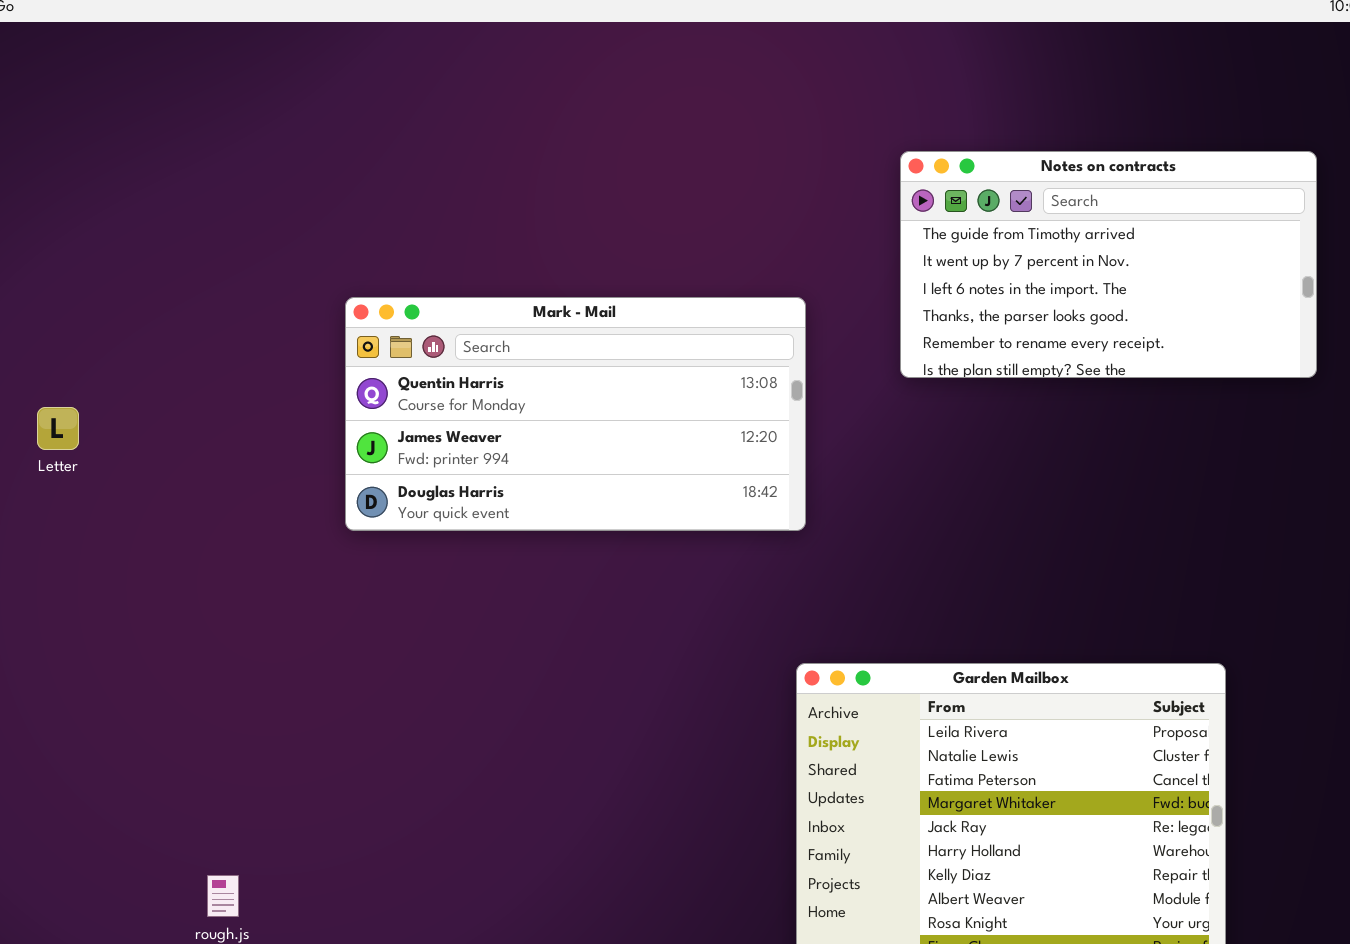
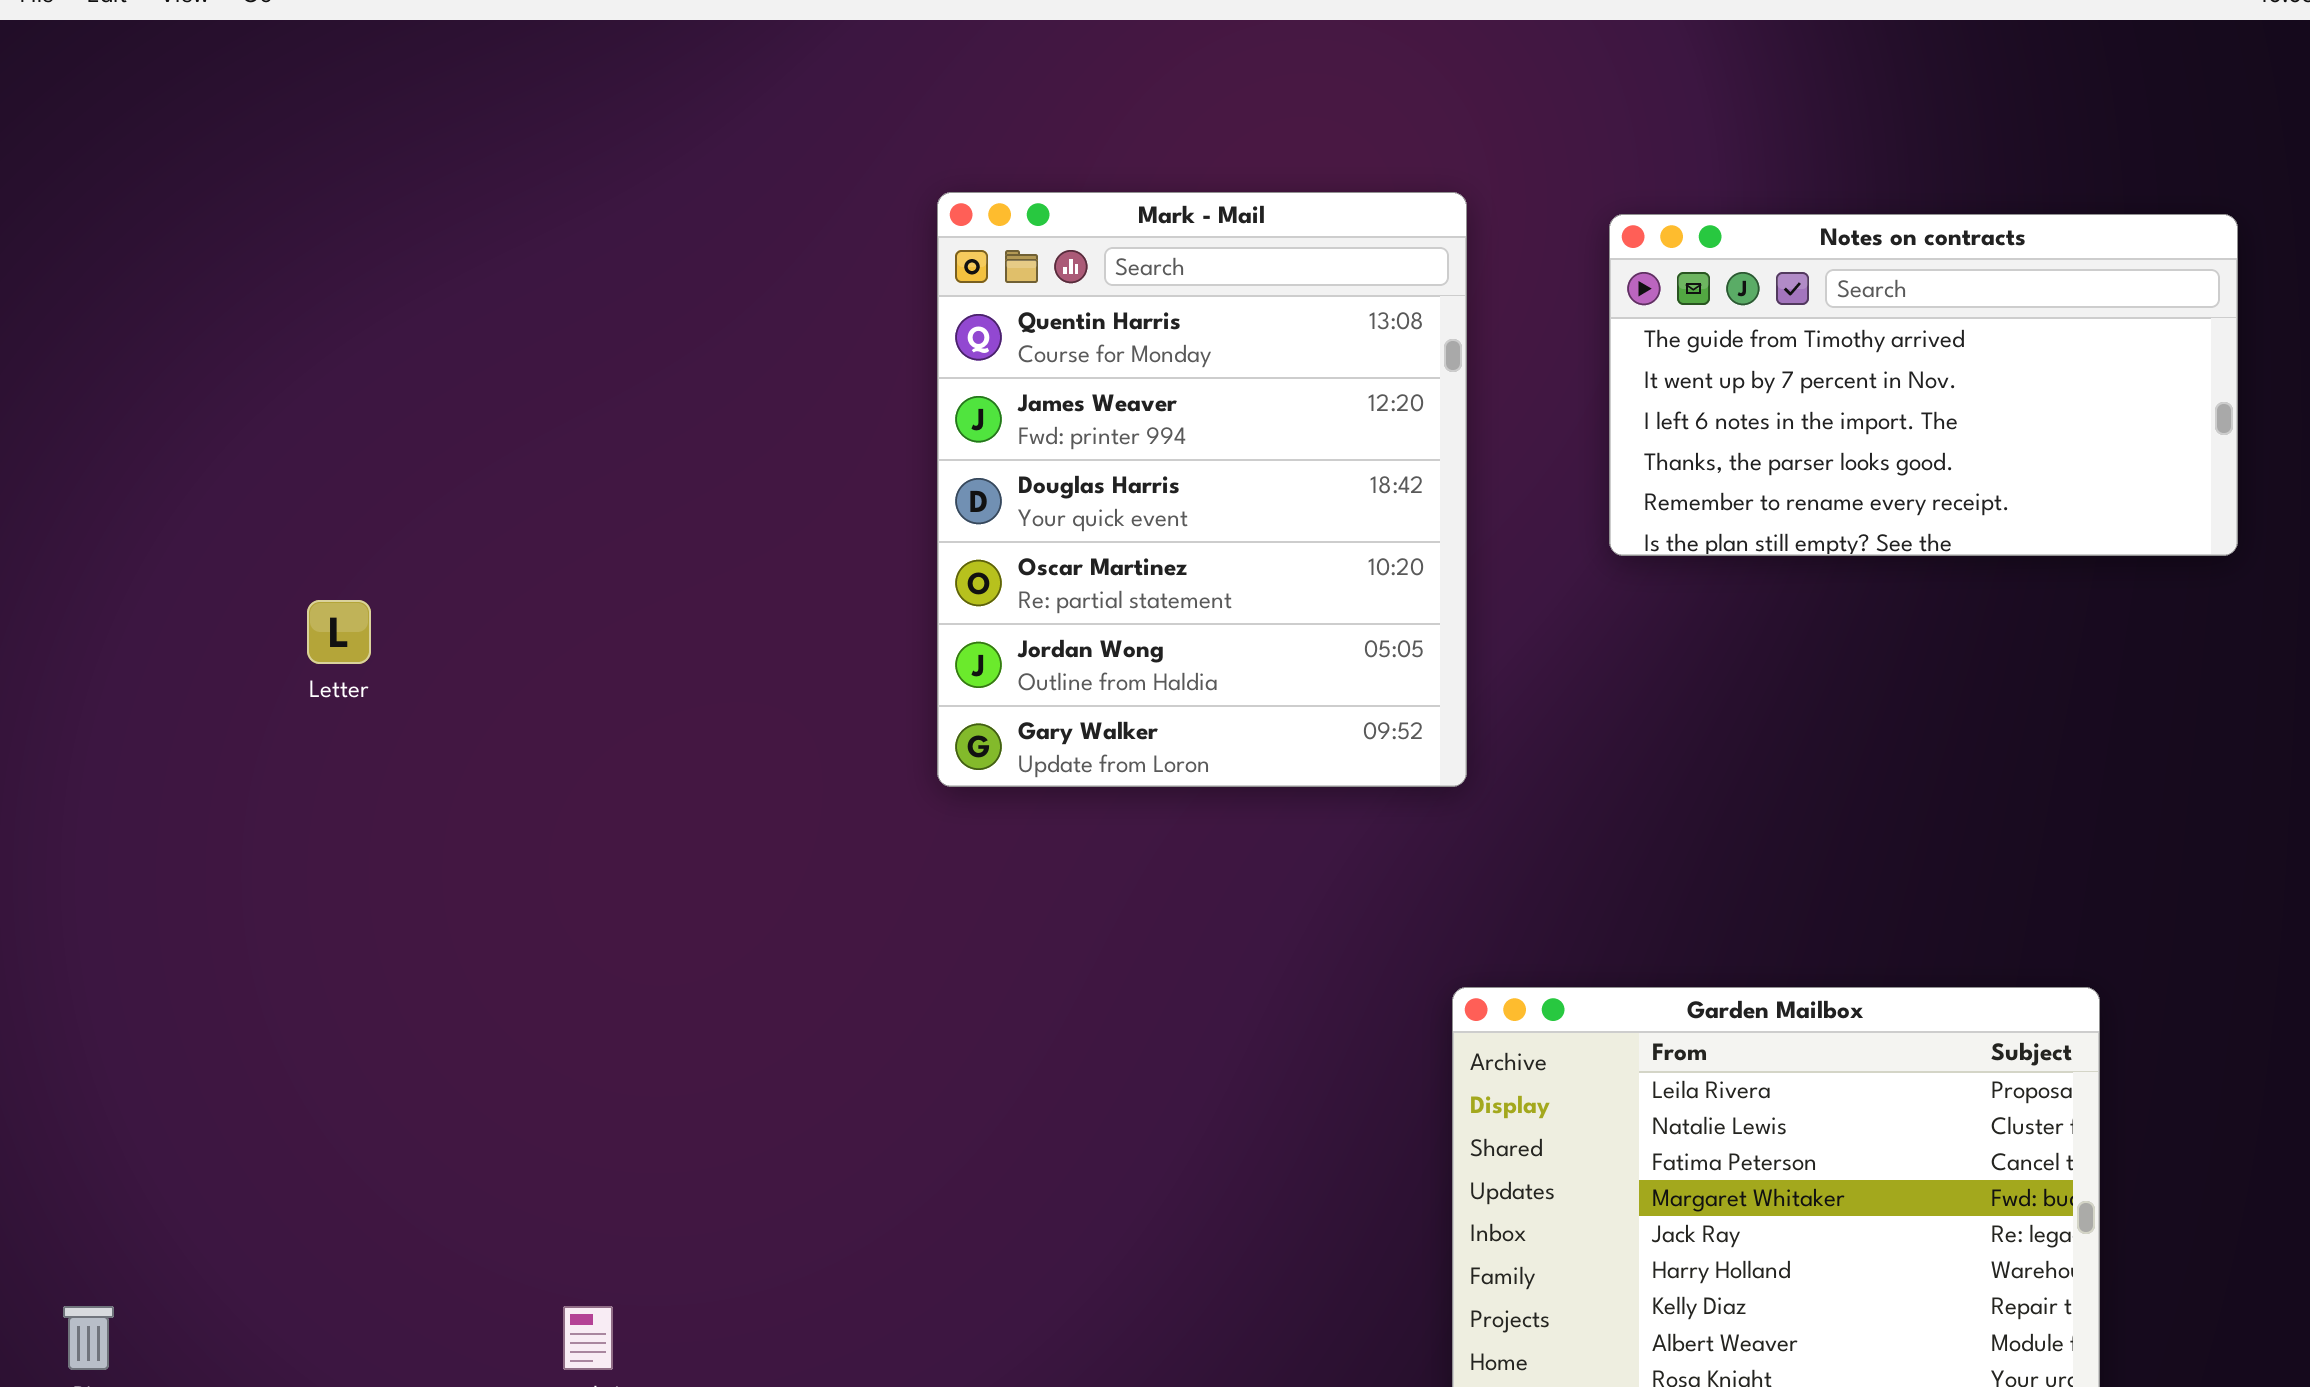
Mark - Mail: [345,297,806,531] -> [937,192,1467,787], resized

